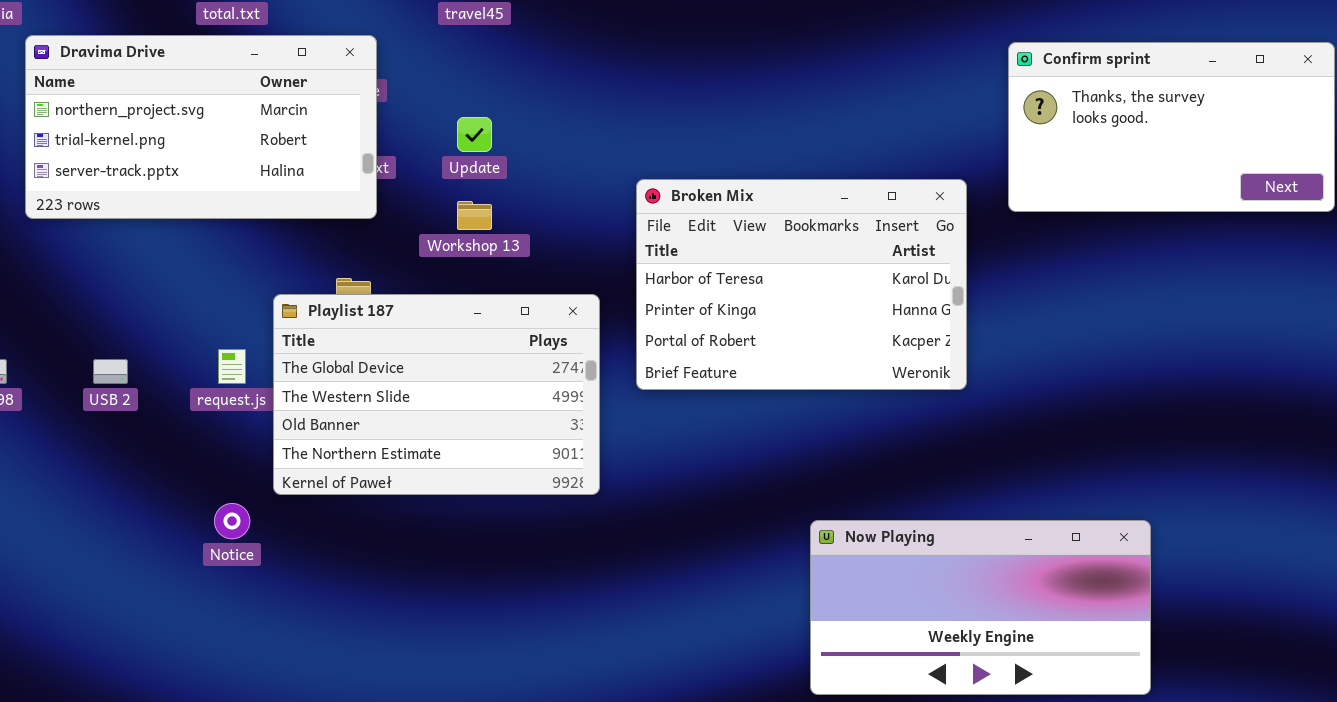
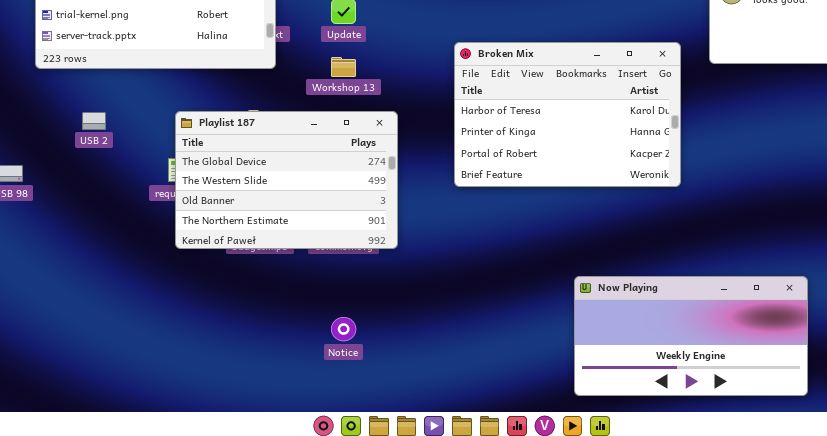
Playlist 187: [273,294,600,495] -> [175,111,398,249], moved
USB 2: [93,359,128,384] -> [82,112,106,130], moved
Notice: [214,503,250,539] -> [331,317,356,341], moved

